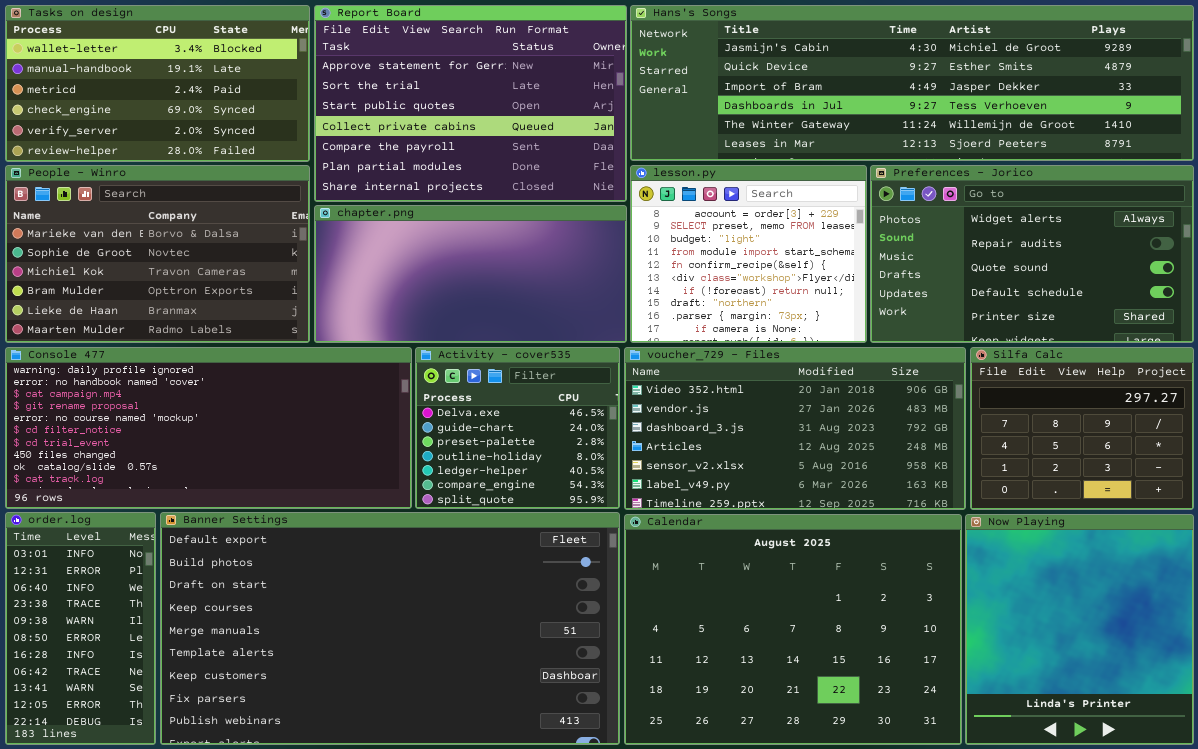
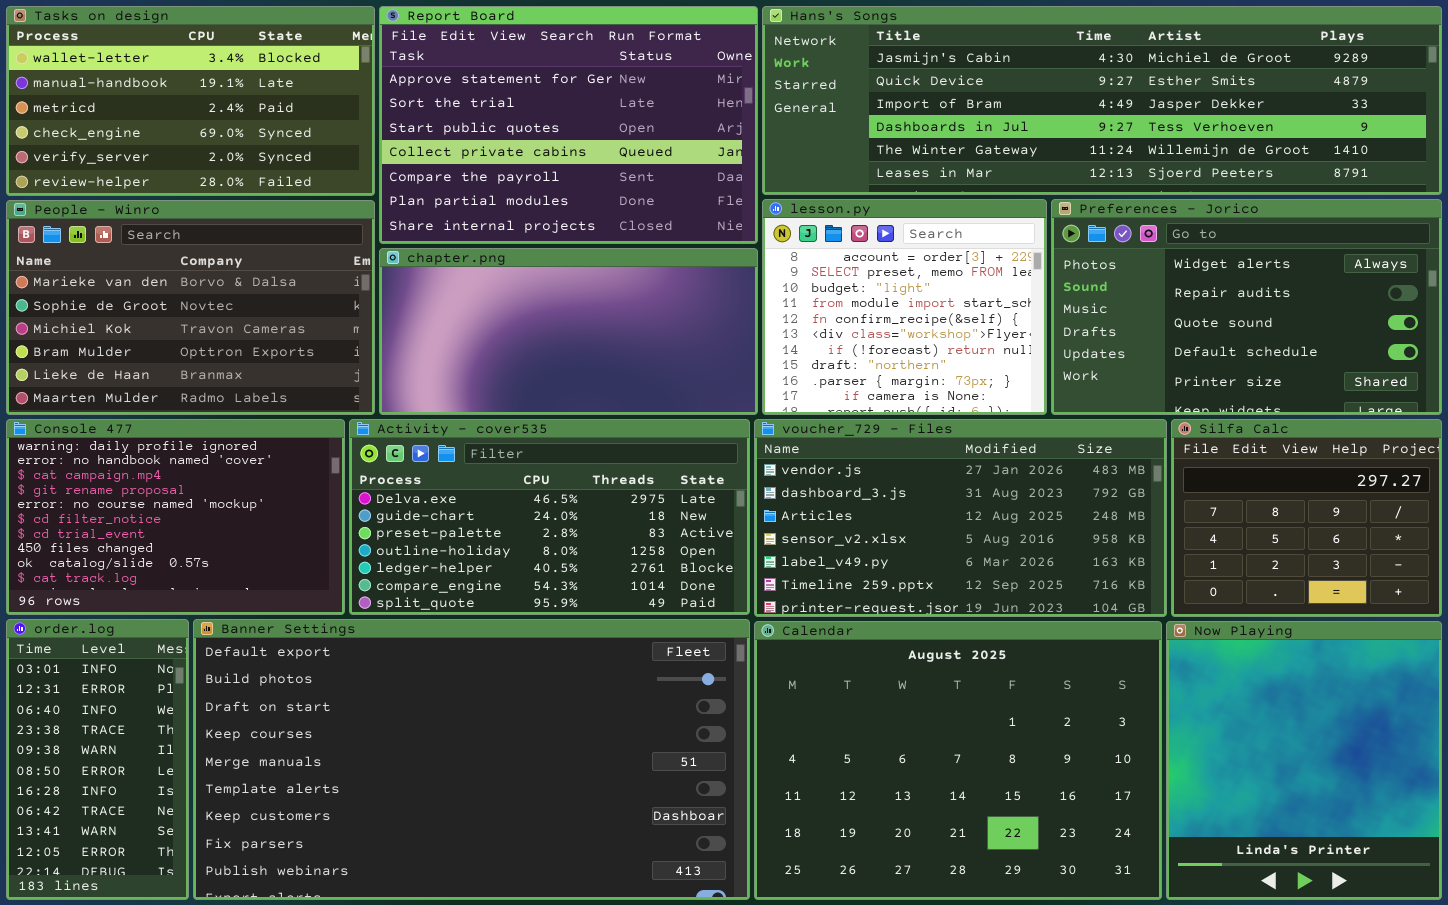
Console 477: [5,347,412,509] -> [6,419,345,615], resized
Activity - cover535: [415,347,620,509] -> [349,419,750,615], resized
voucher_729 - Files: [624,347,966,510] -> [754,419,1167,617], scrolled down 1 row

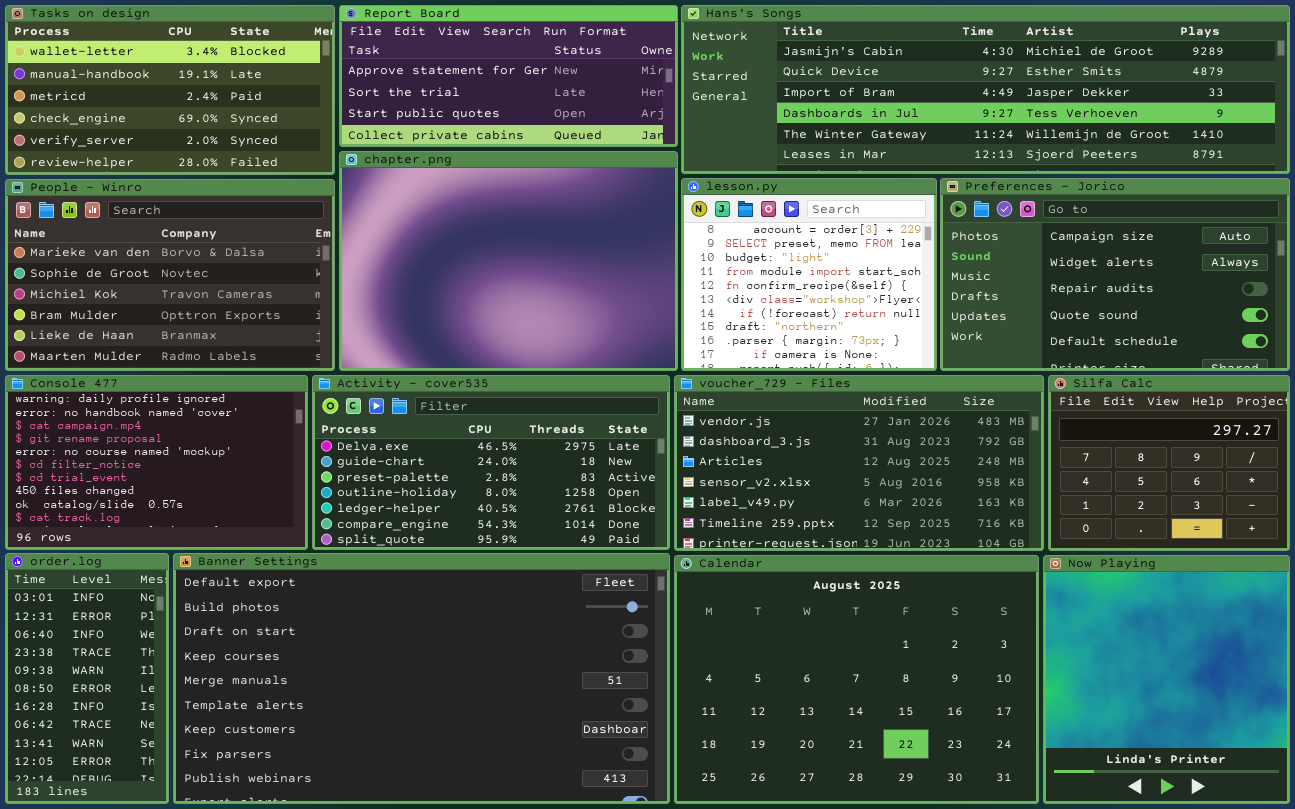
Report Board: [379,6,758,244] -> [339,5,678,147], resized
Preferences - Jorico: [1051,199,1442,415] -> [940,178,1290,371], scrolled up 1 row
chapter.png: [379,248,758,415] -> [339,151,678,371], resized

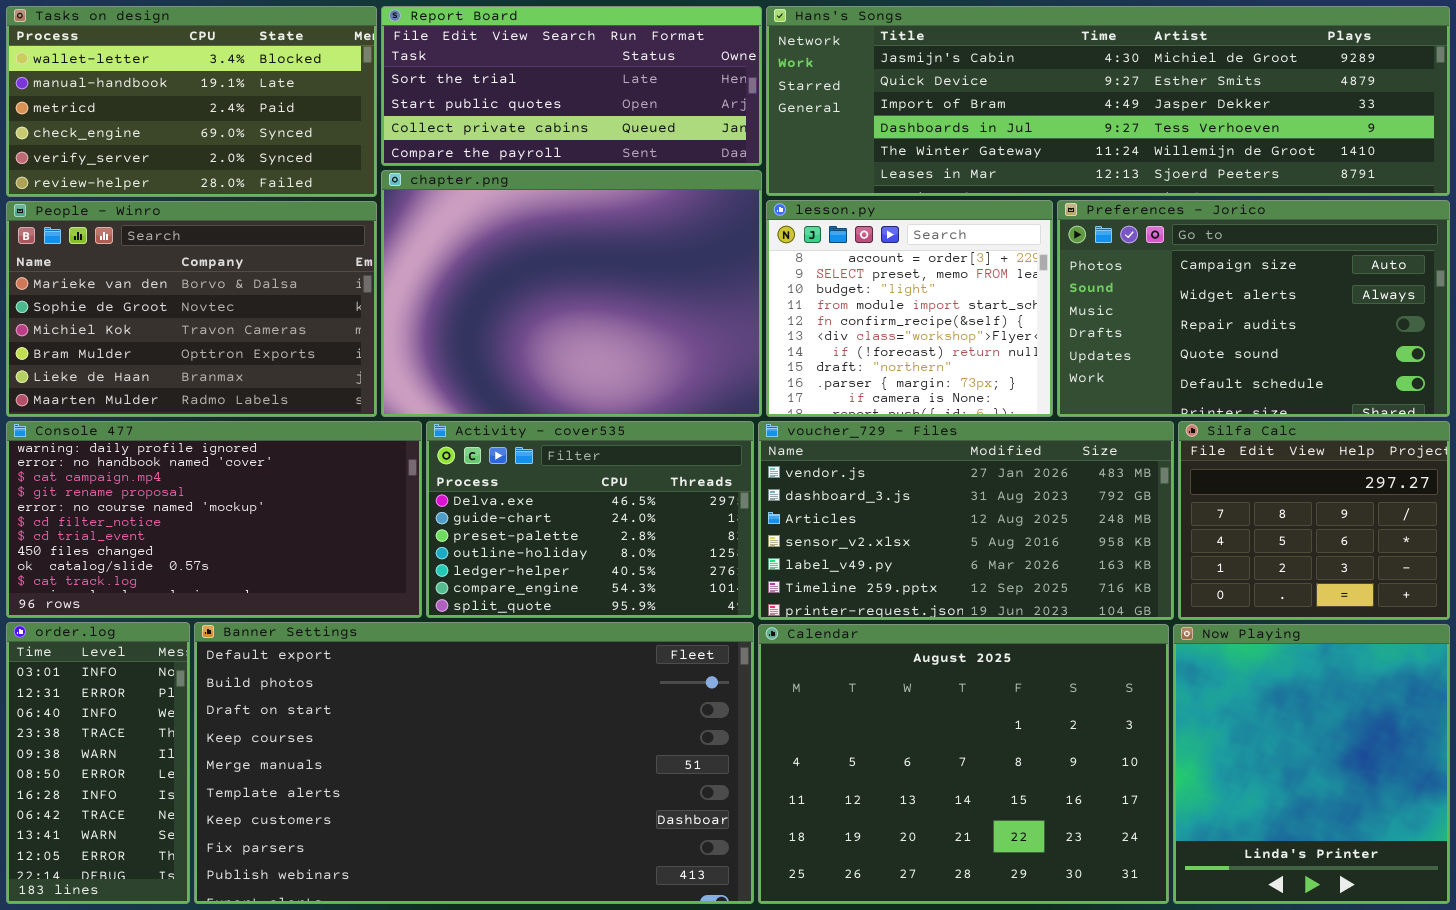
Report Board: [339,5,678,147] -> [381,6,762,166], scrolled down 1 row
Console 477: [5,375,308,550] -> [6,421,422,618], resized
Activity - cover535: [312,375,670,550] -> [426,421,754,618], resized

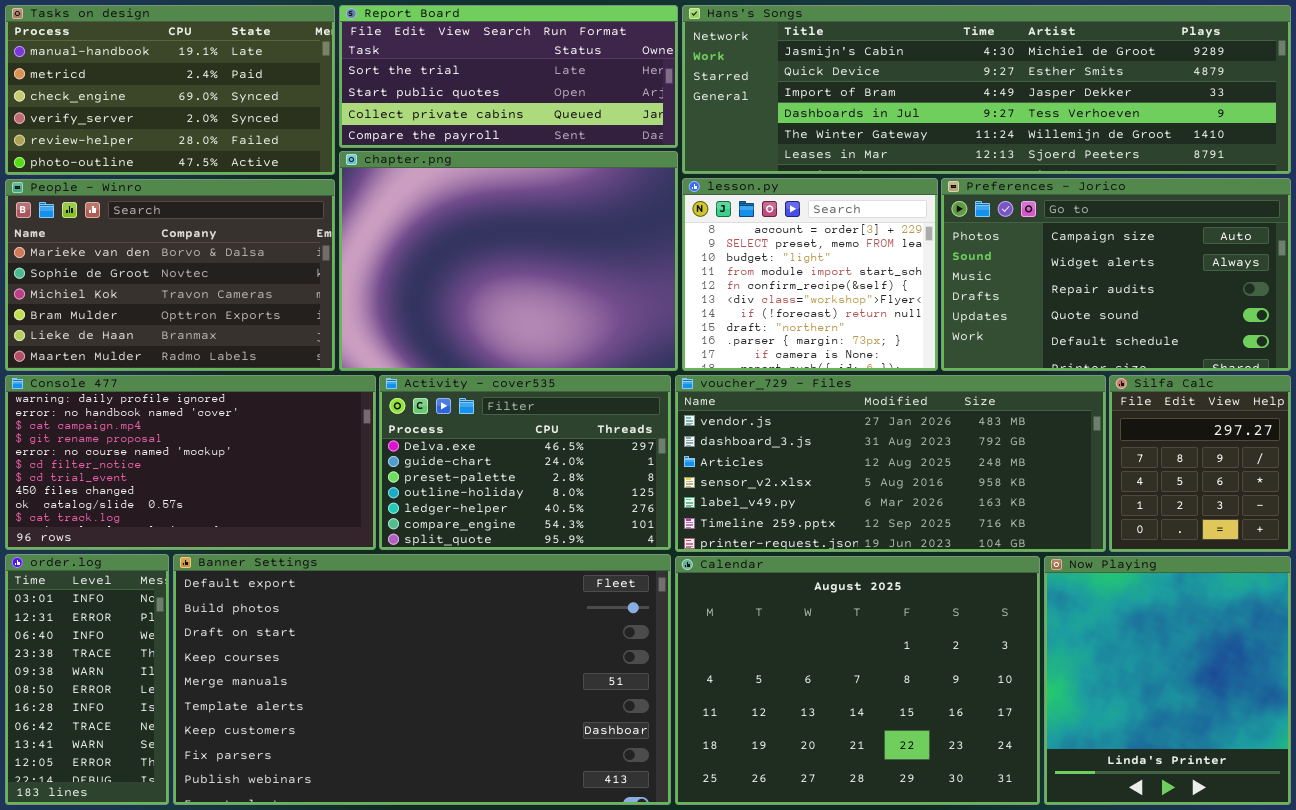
Tasks on design: [6,6,377,197] -> [5,5,335,175], scrolled down 1 row
voucher_729 - Files: [758,421,1174,620] -> [675,375,1106,552], resized
Silfa Calc: [1178,421,1450,620] -> [1109,375,1291,552], resized

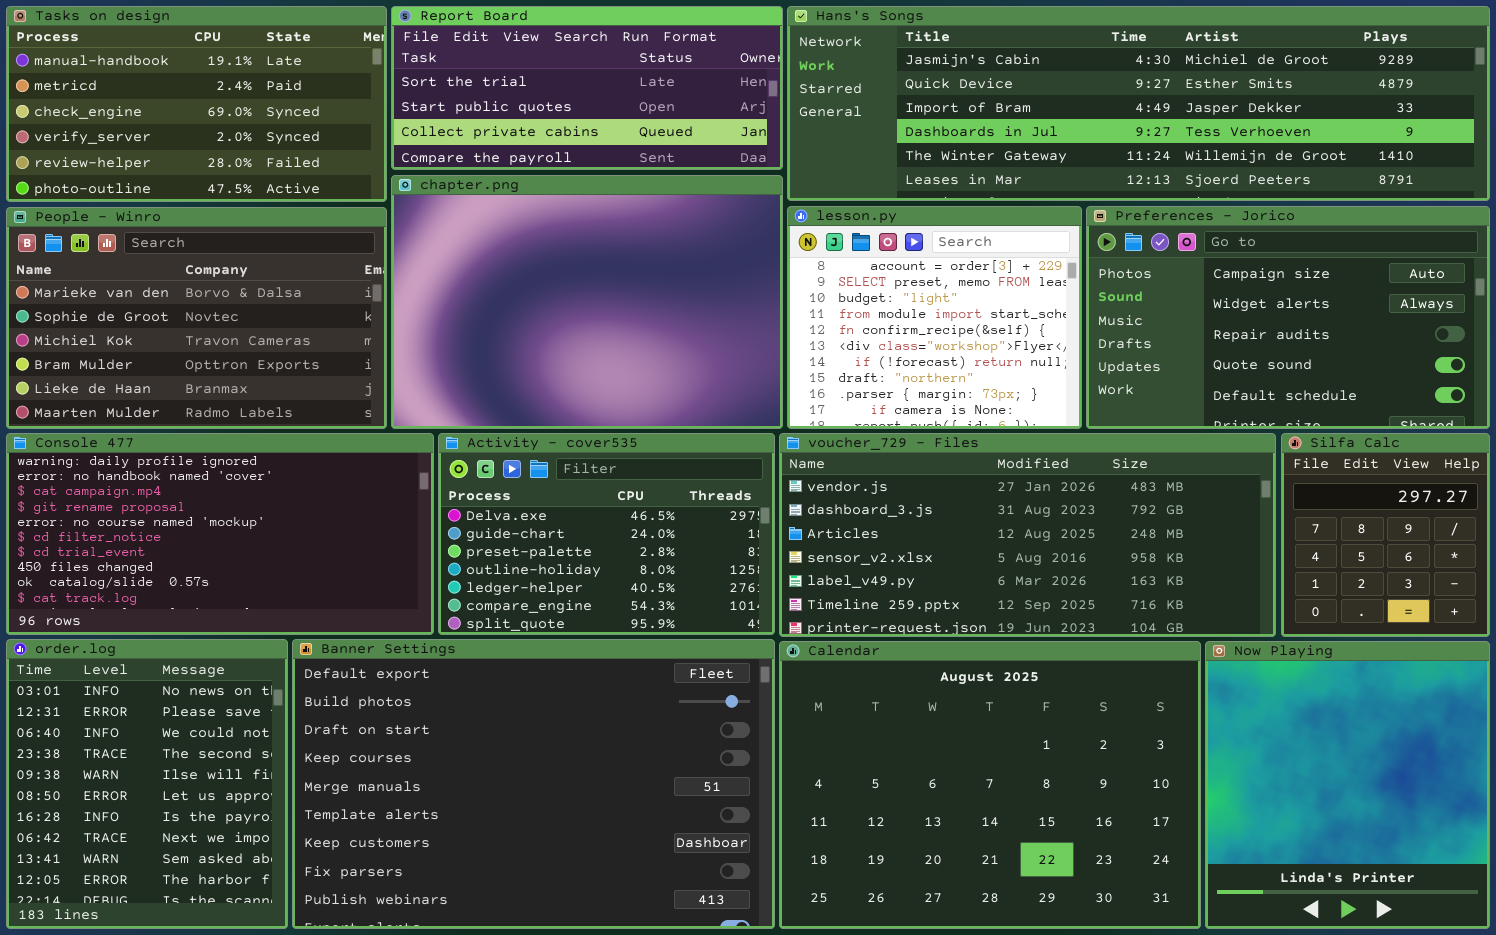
order.log: [5,554,169,805] -> [6,639,288,929], resized
Banner Settings: [173,554,671,805] -> [292,639,775,929], resized

